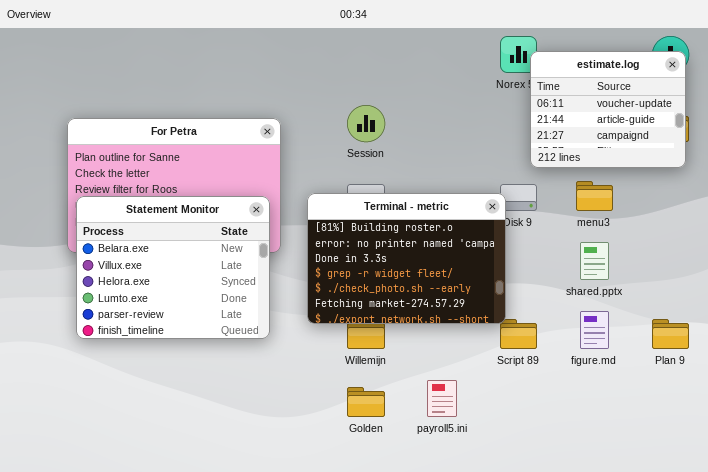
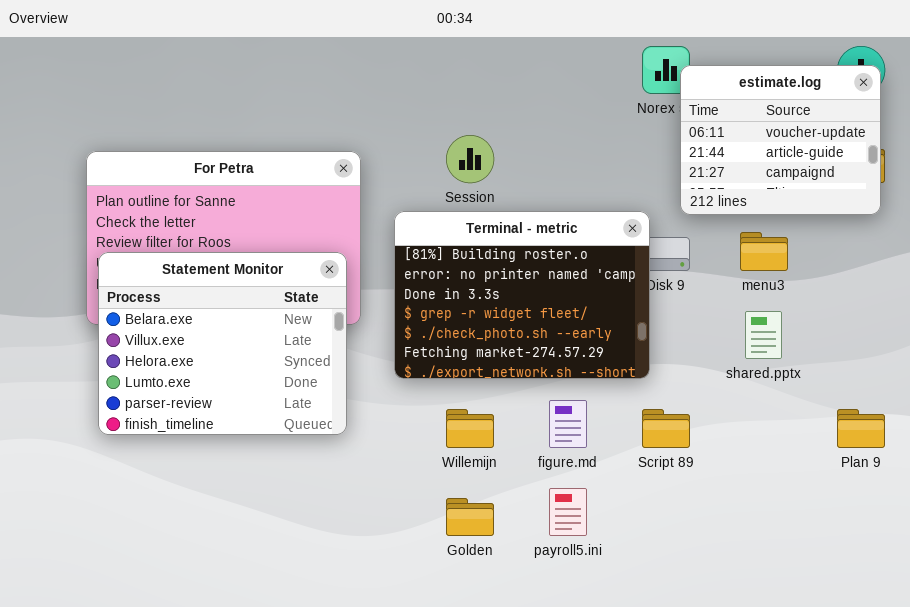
Terminal - metric: [307,193,506,324] -> [394,211,650,379], moved
figure.md: [580,311,609,349] -> [549,400,587,448], moved

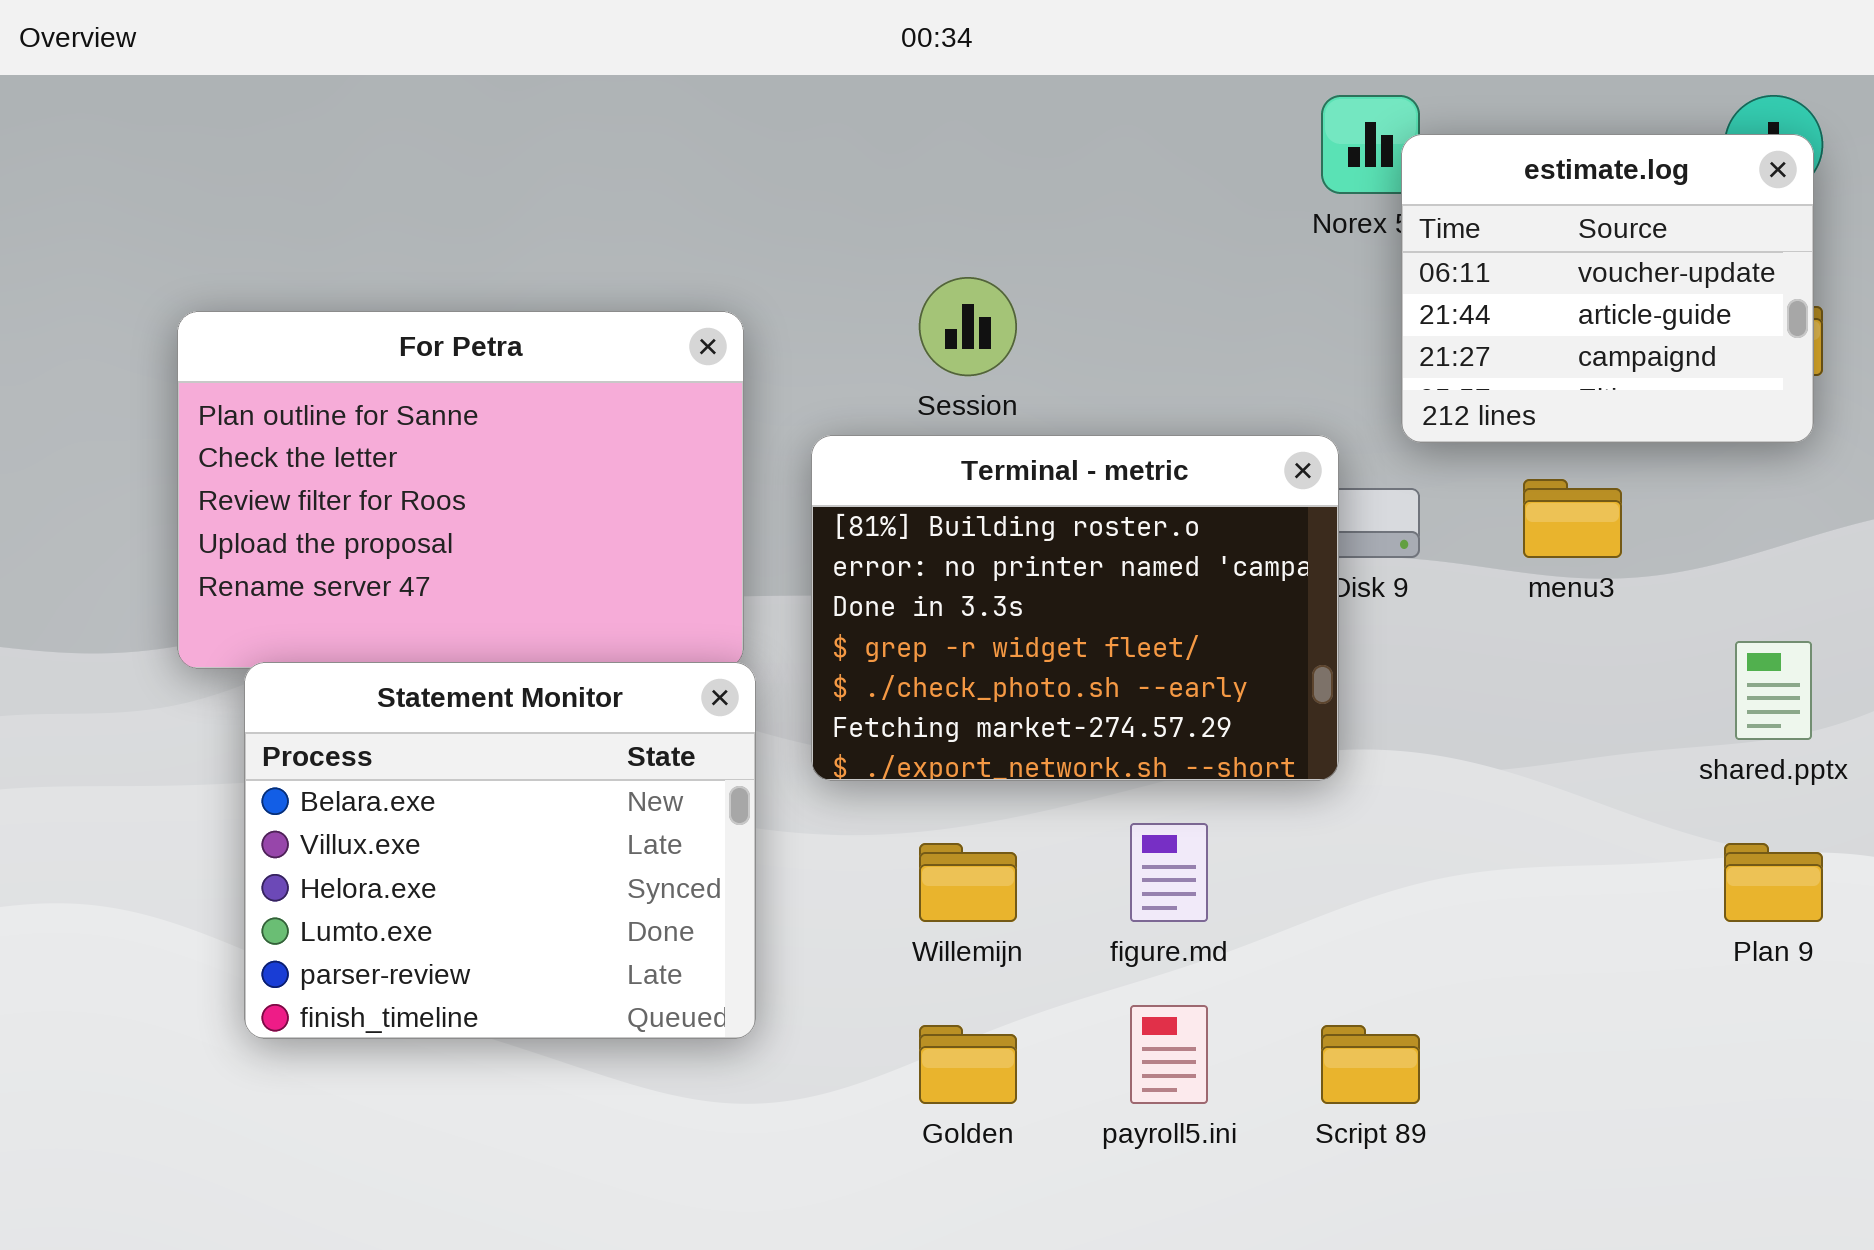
Statement Monitor: [98,252,347,435] -> [244,662,756,1039], moved
shared.pptx: [745,311,782,359] -> [1735,641,1812,740], moved
Script 89: [642,409,690,448] -> [1321,1025,1420,1104], moved

